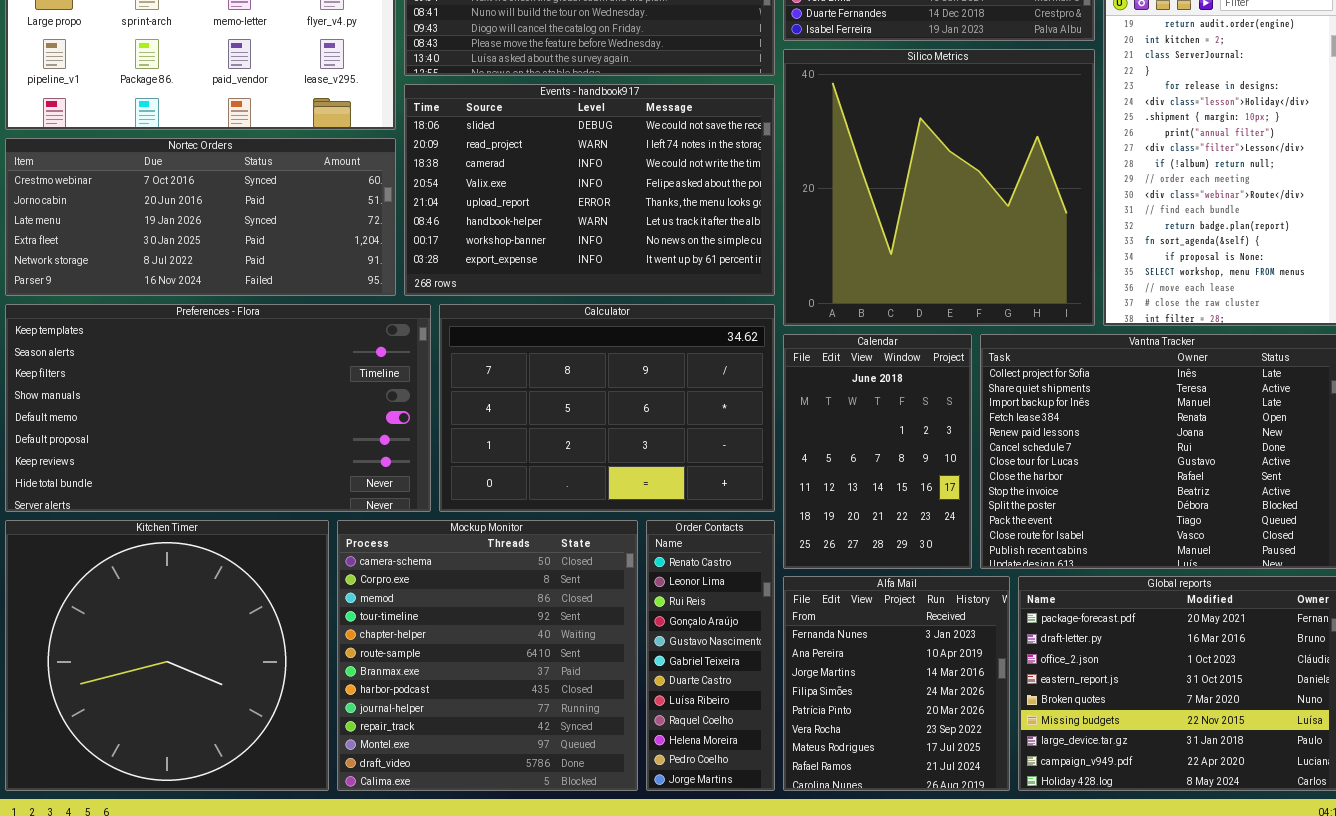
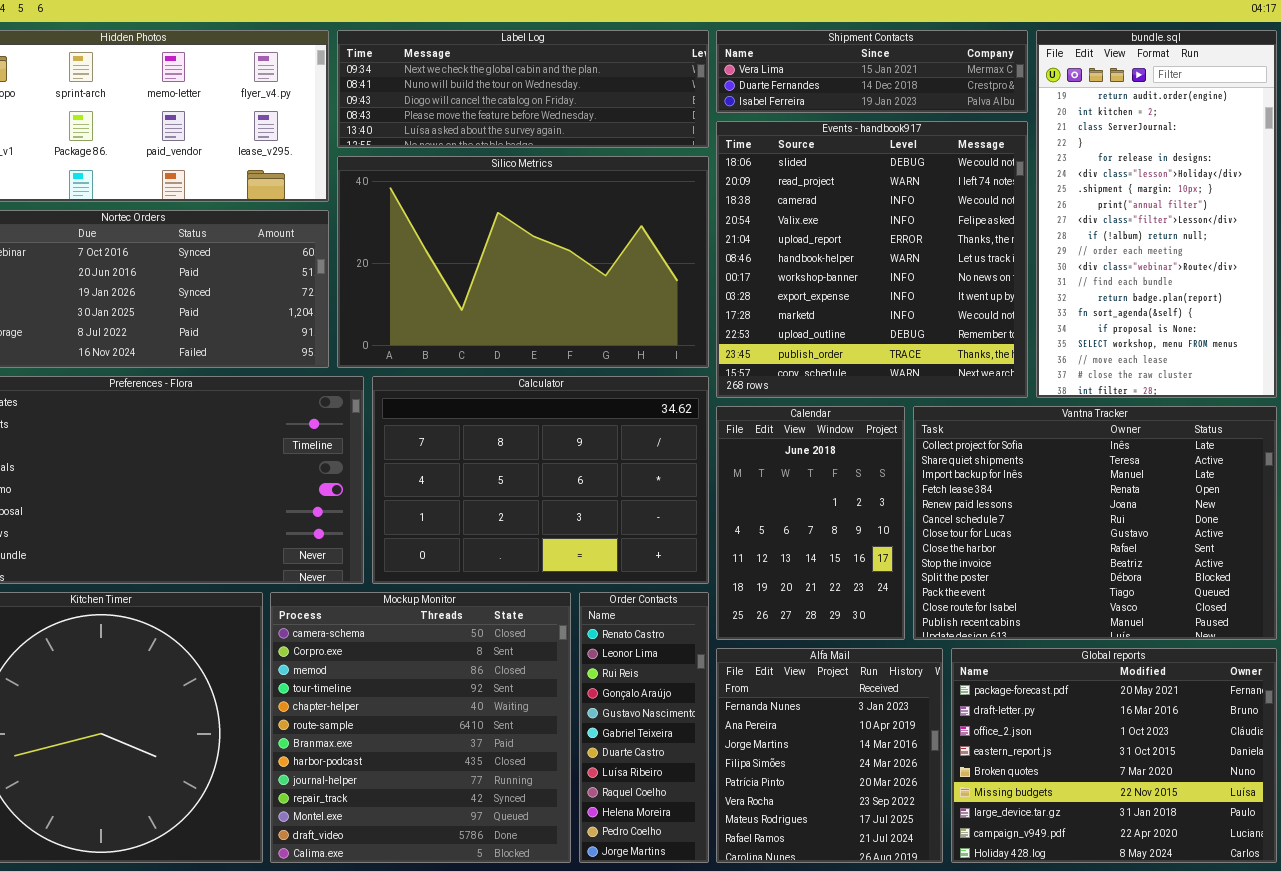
Silico Metrics: [783,49,1095,326] -> [337,156,709,368], moved, resized
Events - handbook917: [404,84,775,296] -> [716,121,1028,398], moved, resized

